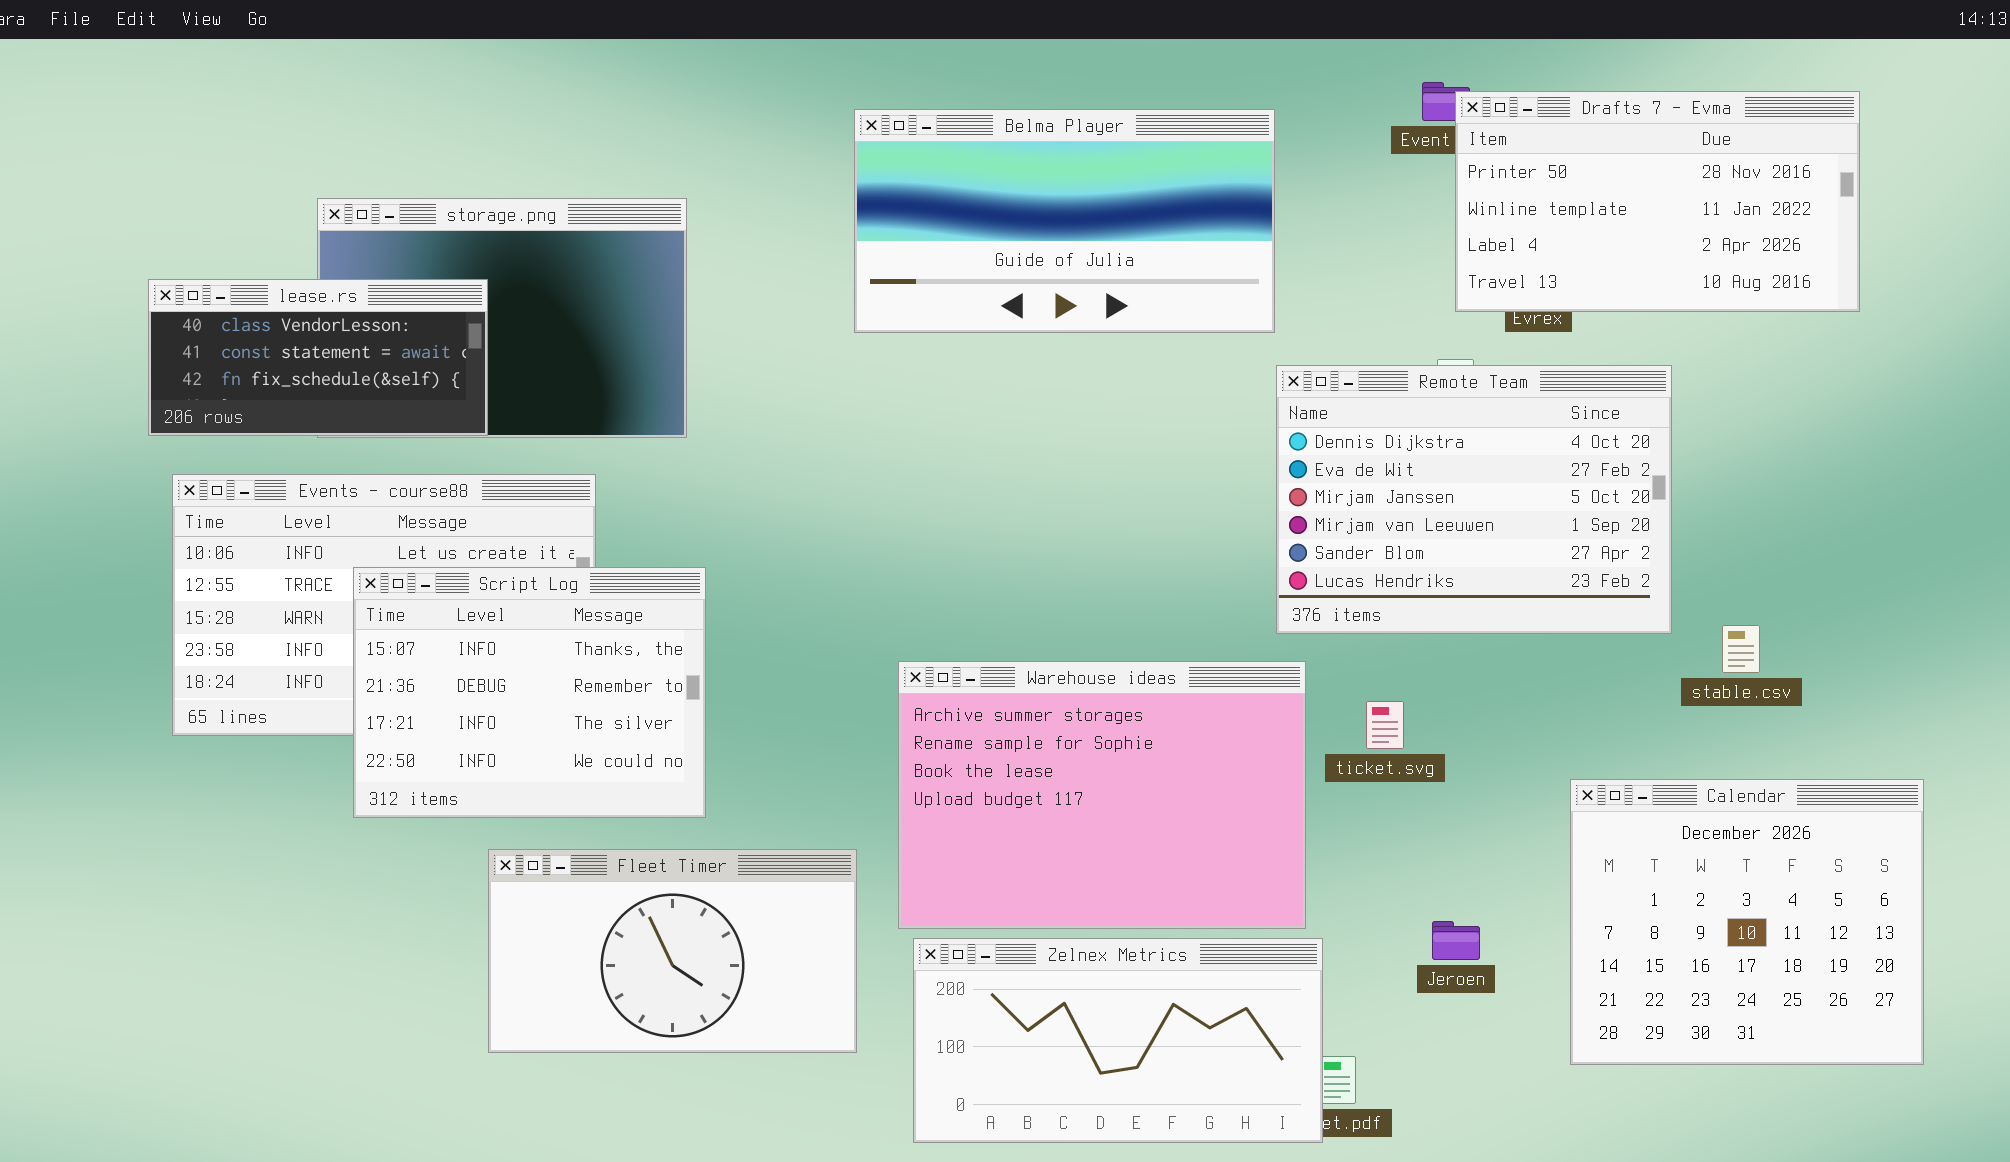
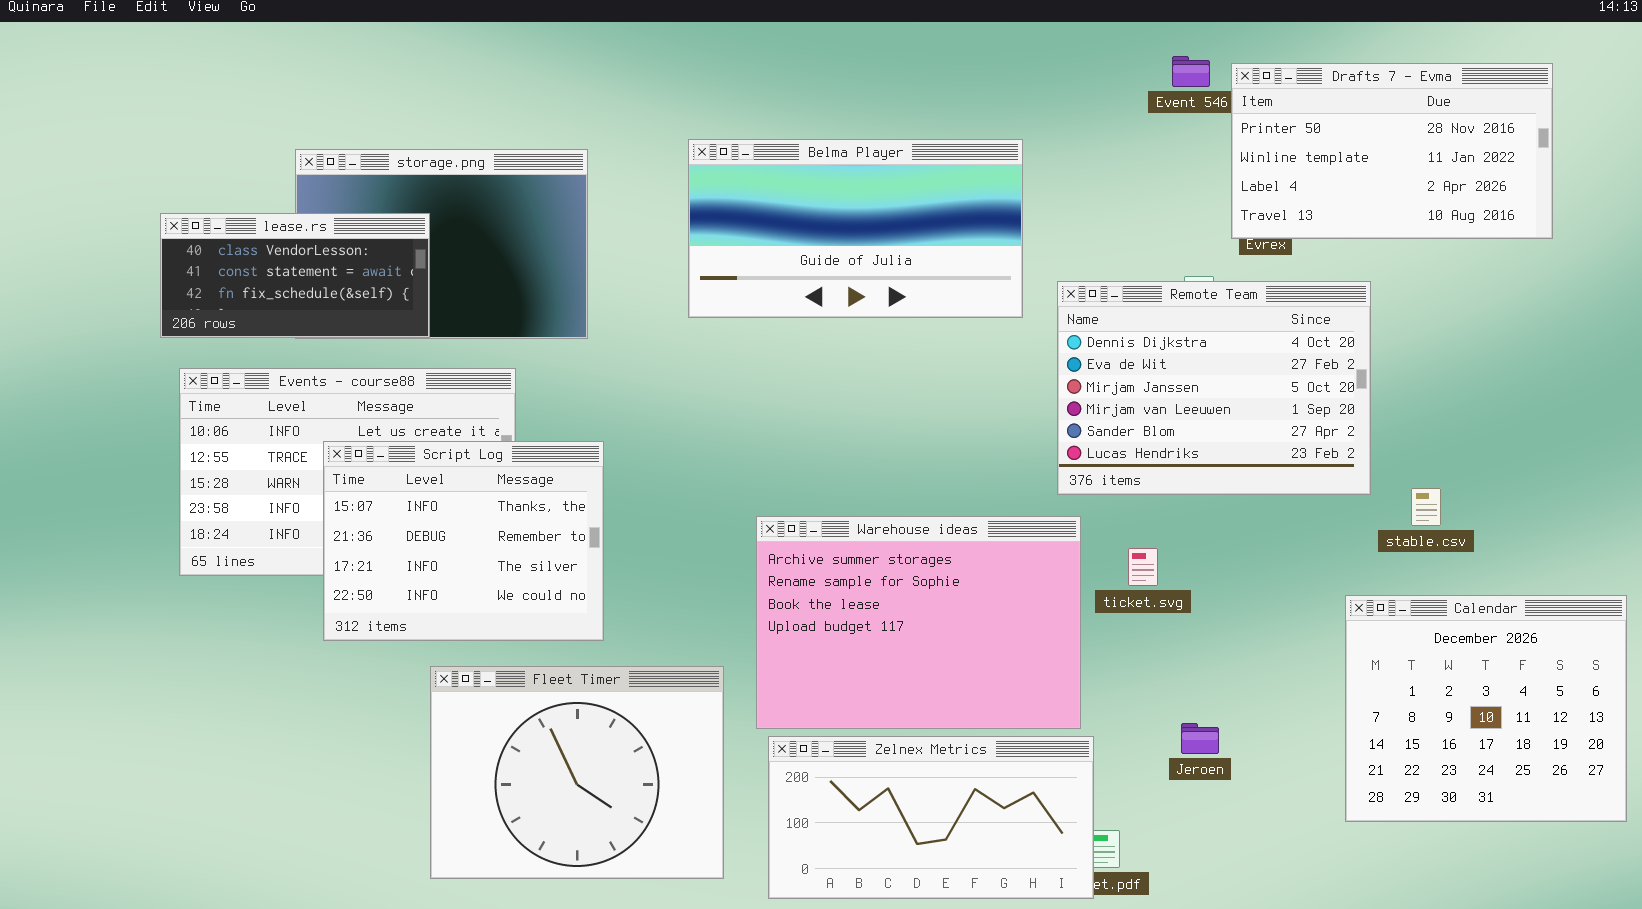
Drafts 7 - Evma: [1455,91,1860,312] -> [1231,63,1553,239], moved
Belma Player: [854,109,1275,333] -> [688,139,1023,318], moved
Calendar: [1570,779,1924,1065] -> [1345,595,1627,822], moved
Fleet Timer: [488,849,857,1053] -> [430,666,724,879], resized

